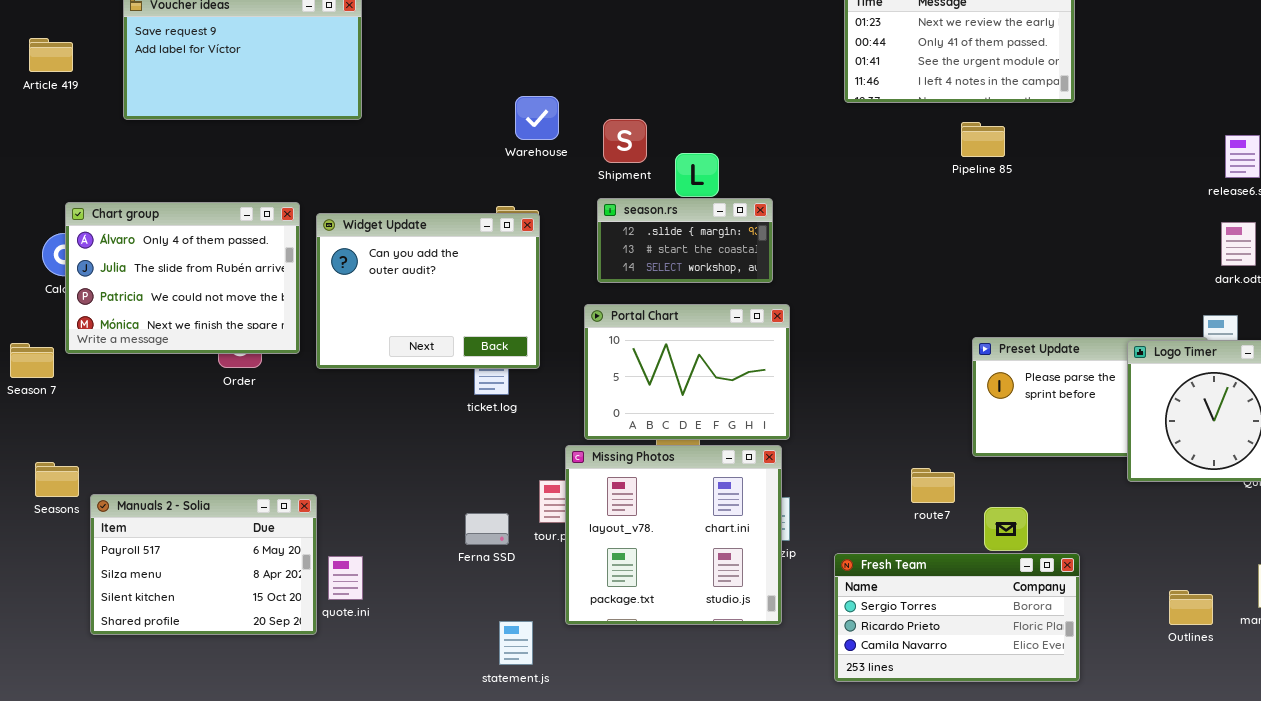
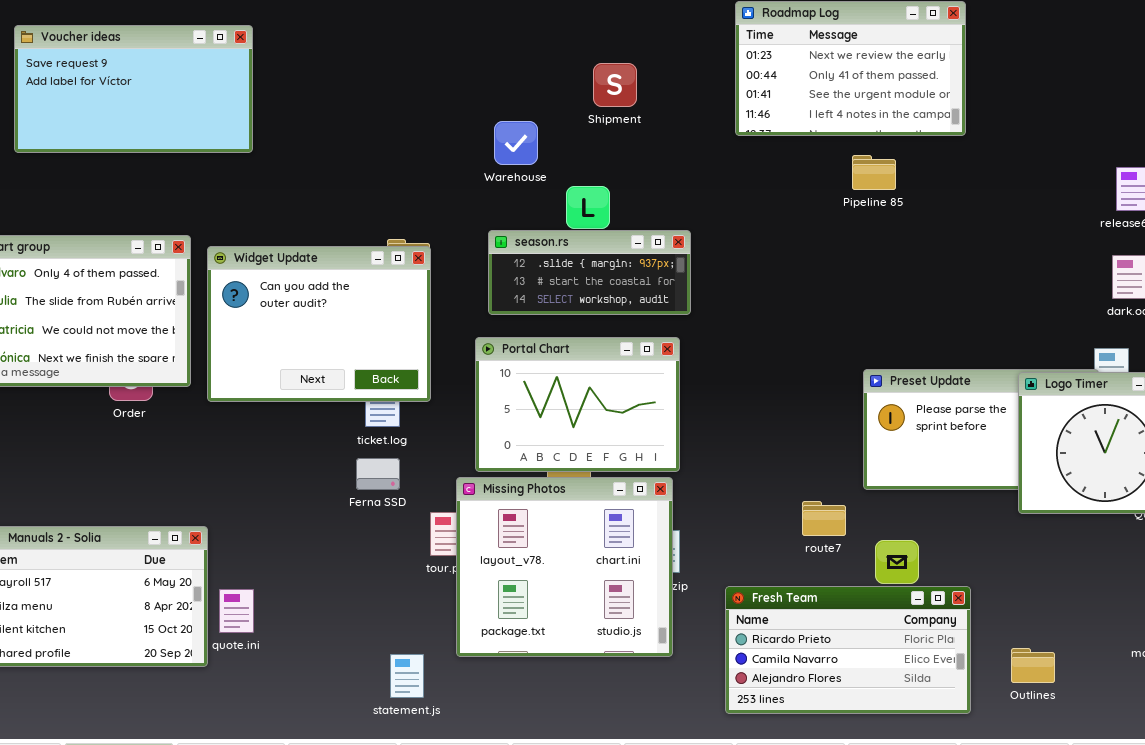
Warehouse: [515,96,559,140] -> [494,121,538,165], moved
Shipment: [603,119,647,163] -> [593,63,637,107], moved
season.rs: [597,198,773,283] -> [488,230,691,315], resized
Ferna SSD: [465,513,509,545] -> [356,458,400,490], moved
Fresh Team: [834,553,1080,682] -> [725,586,971,714], scrolled down 1 row
Outlines: [1169,590,1213,625] -> [1011,648,1055,683], moved

